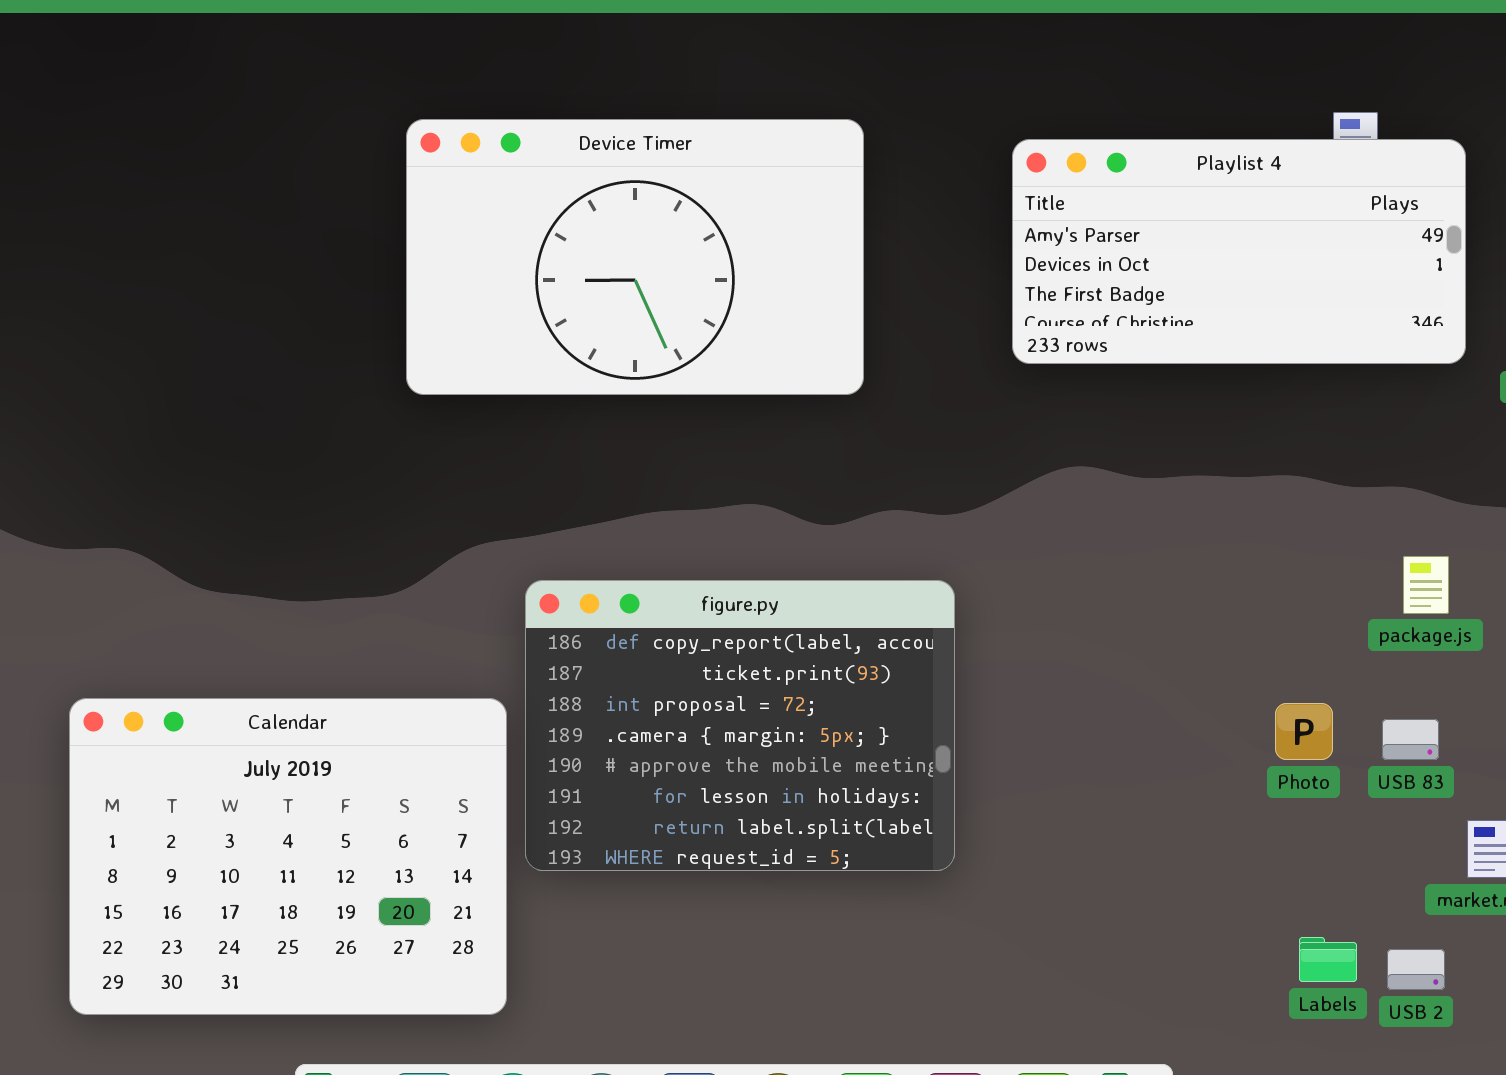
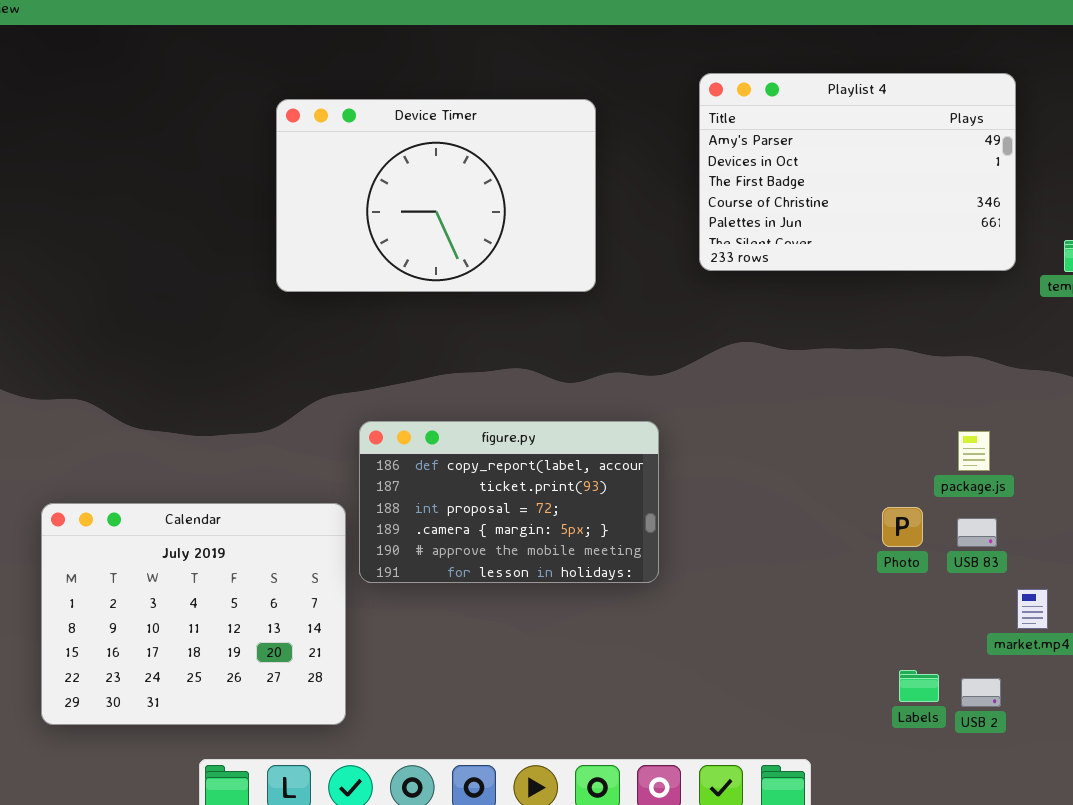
Playlist 4: [1012,139,1466,364] -> [699,73,1016,271], resized
package.js: [1403,556,1449,614] -> [958,431,990,471], moved
figure.py: [525,580,955,871] -> [359,421,659,583], resized

